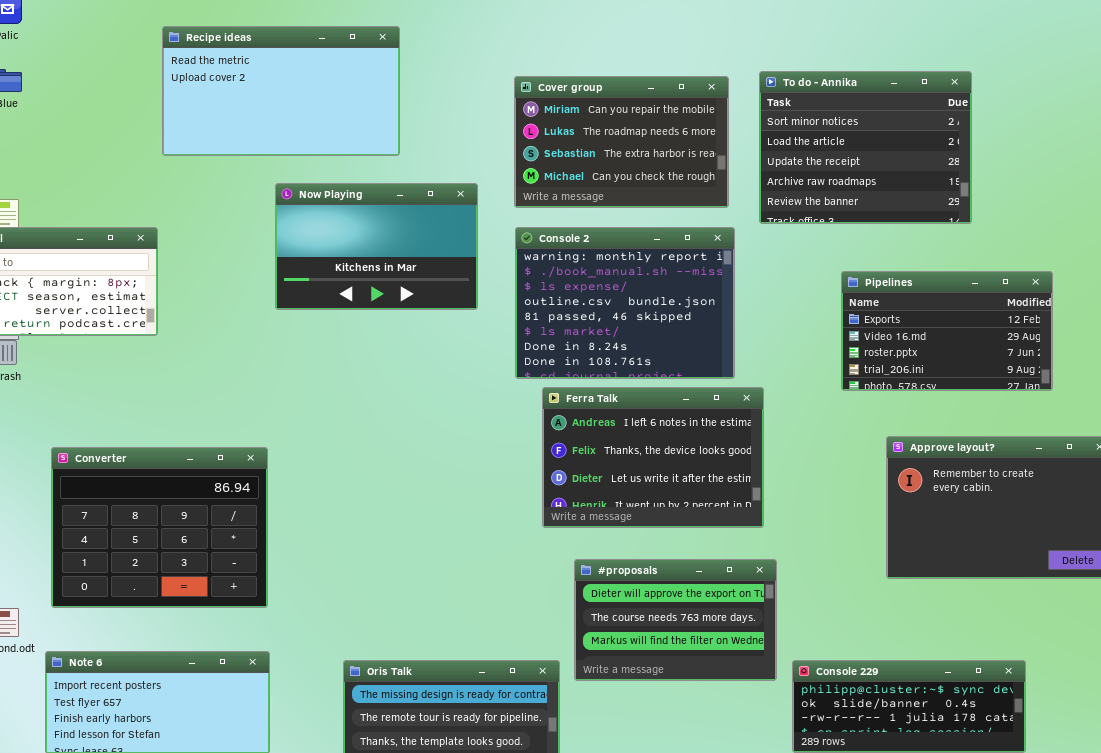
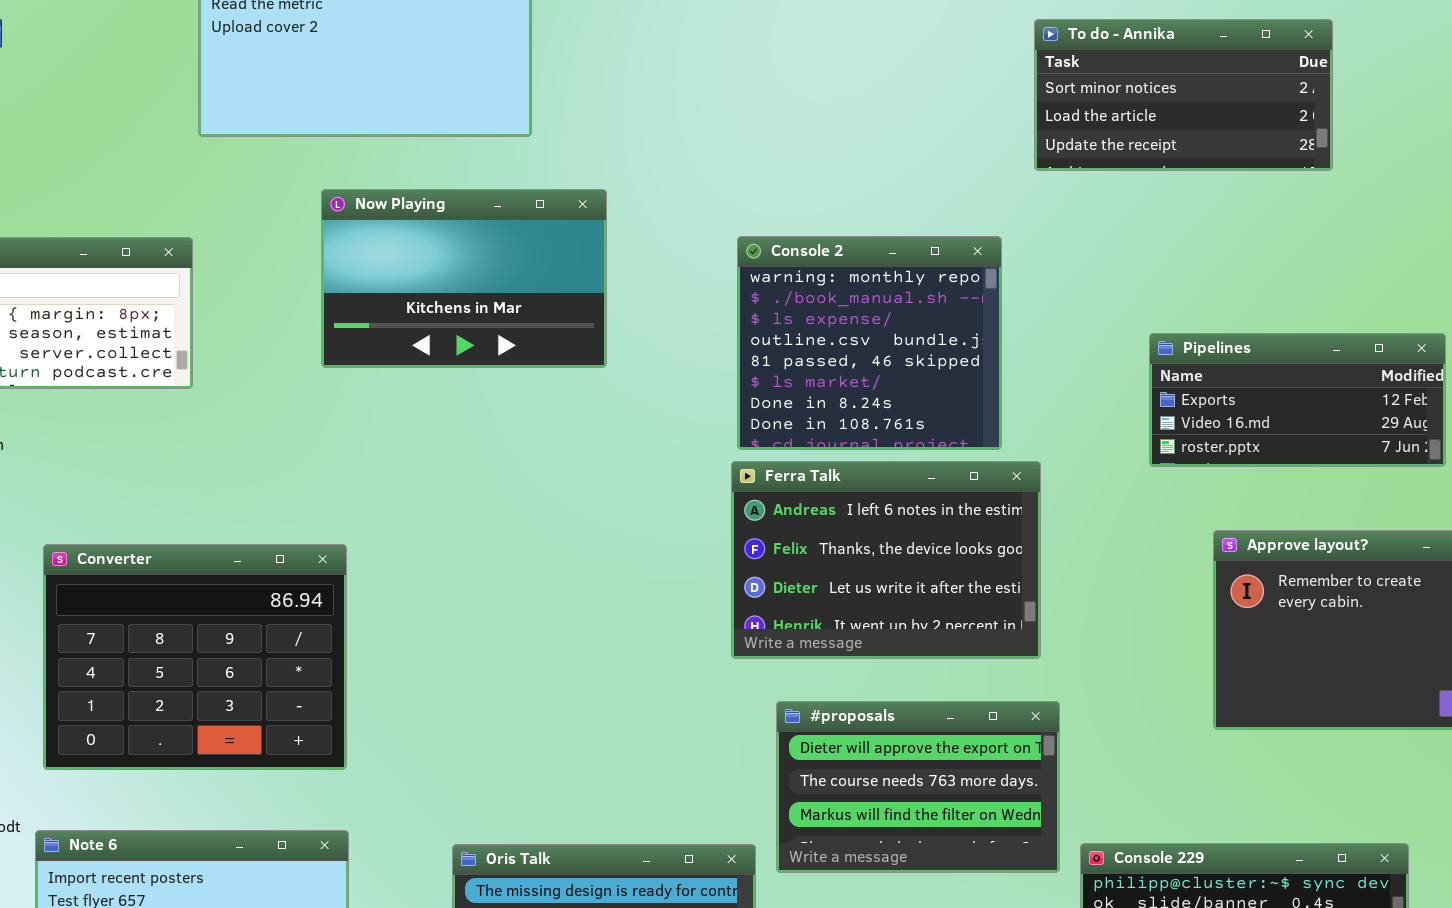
To do - Annika: [759,71,972,224] -> [1034,19,1333,171], resized
Cover group: [514,76,729,208] -> none, closed
Now Playing: [275,183,478,310] -> [321,189,607,368], moved
Console 2: [515,227,735,379] -> [737,236,1002,450], resized
Pipelines: [841,271,1053,391] -> [1149,333,1446,467], resized

